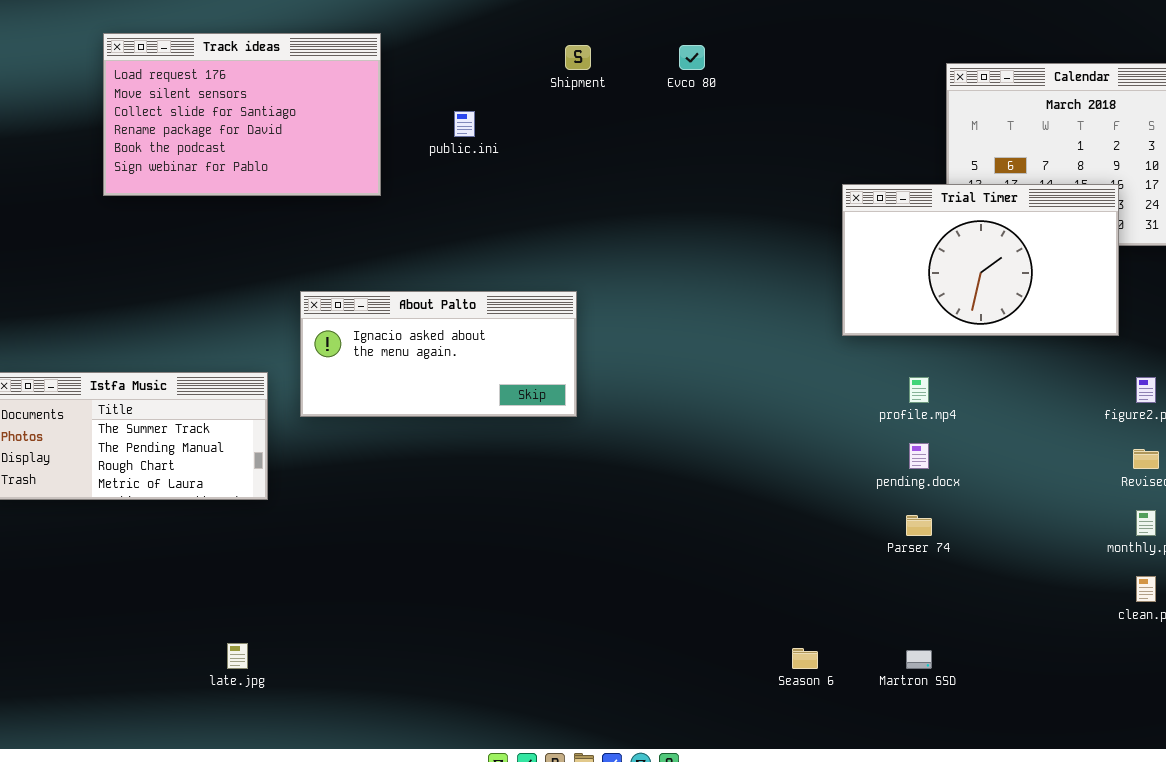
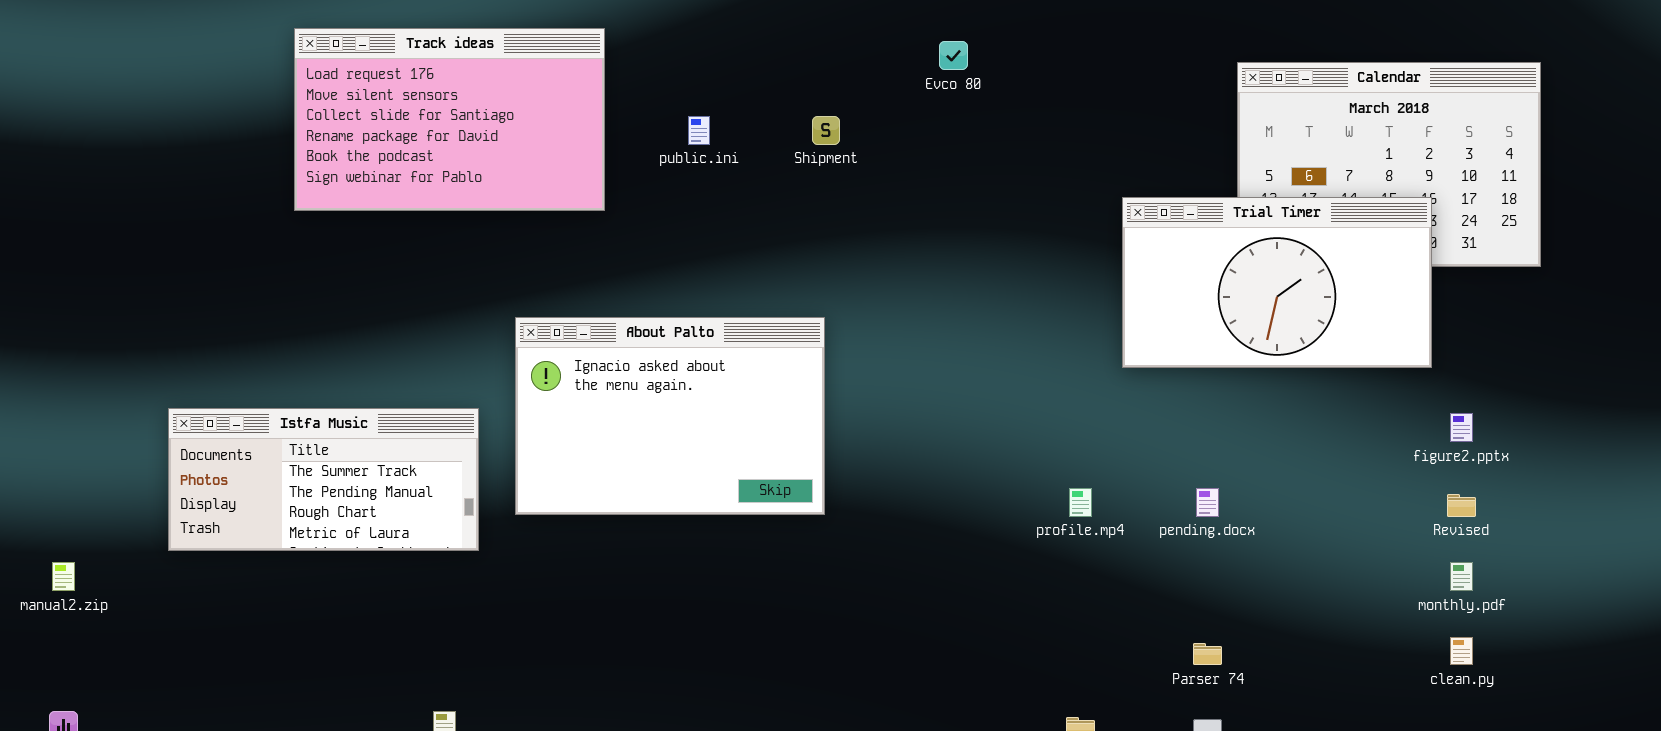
Shipment: [565,45,591,70] -> [812,116,840,145], moved
About Palto: [300,291,577,417] -> [515,317,825,515], resized
profile.mp4: [909,377,929,403] -> [1069,488,1092,517], moved
Parser 74: [906,515,932,536] -> [1193,643,1222,665], moved

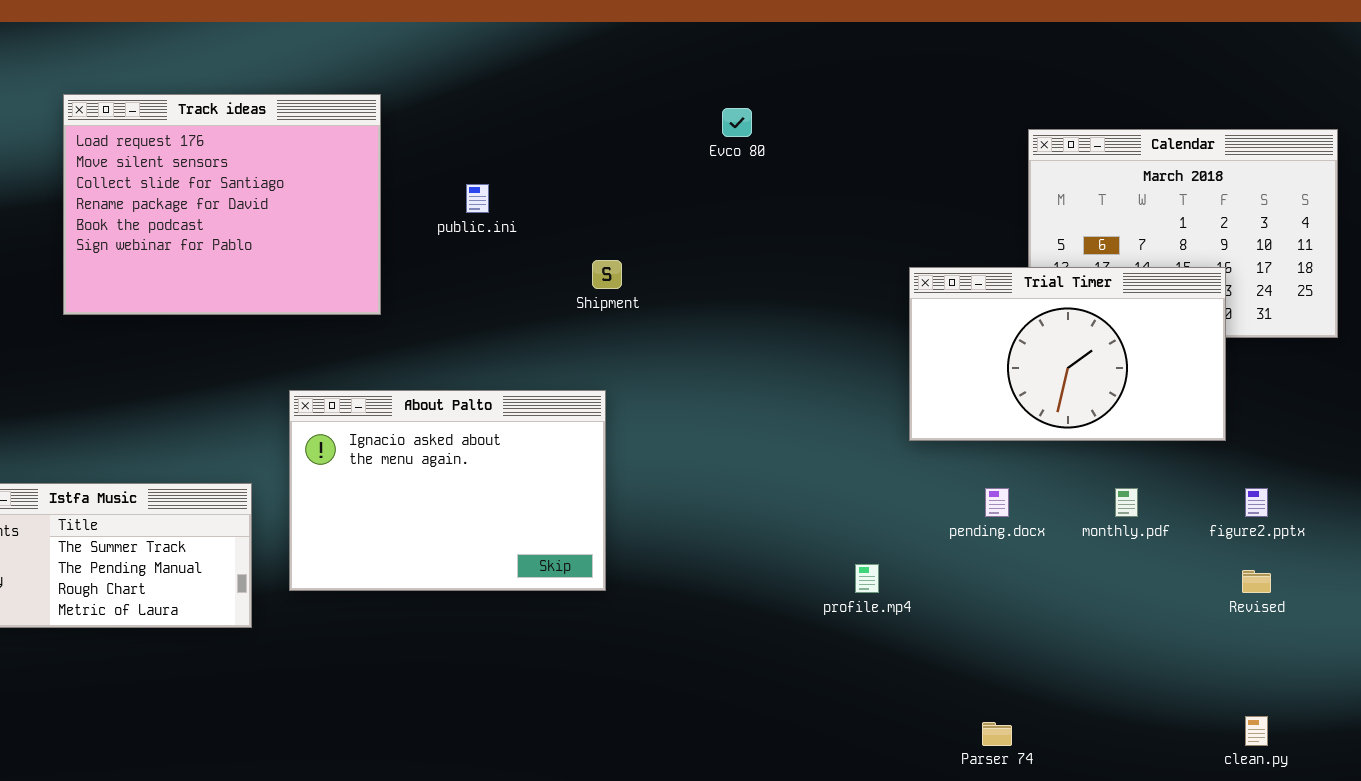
Track ideas: [294,28,605,211] -> [63,94,381,315], resized
Shipment: [812,116,840,145] -> [592,260,622,289], moved
pending.docx: [1196,488,1219,517] -> [985,488,1009,517], moved
monthly.pdf: [1450,562,1473,591] -> [1115,488,1138,517], moved

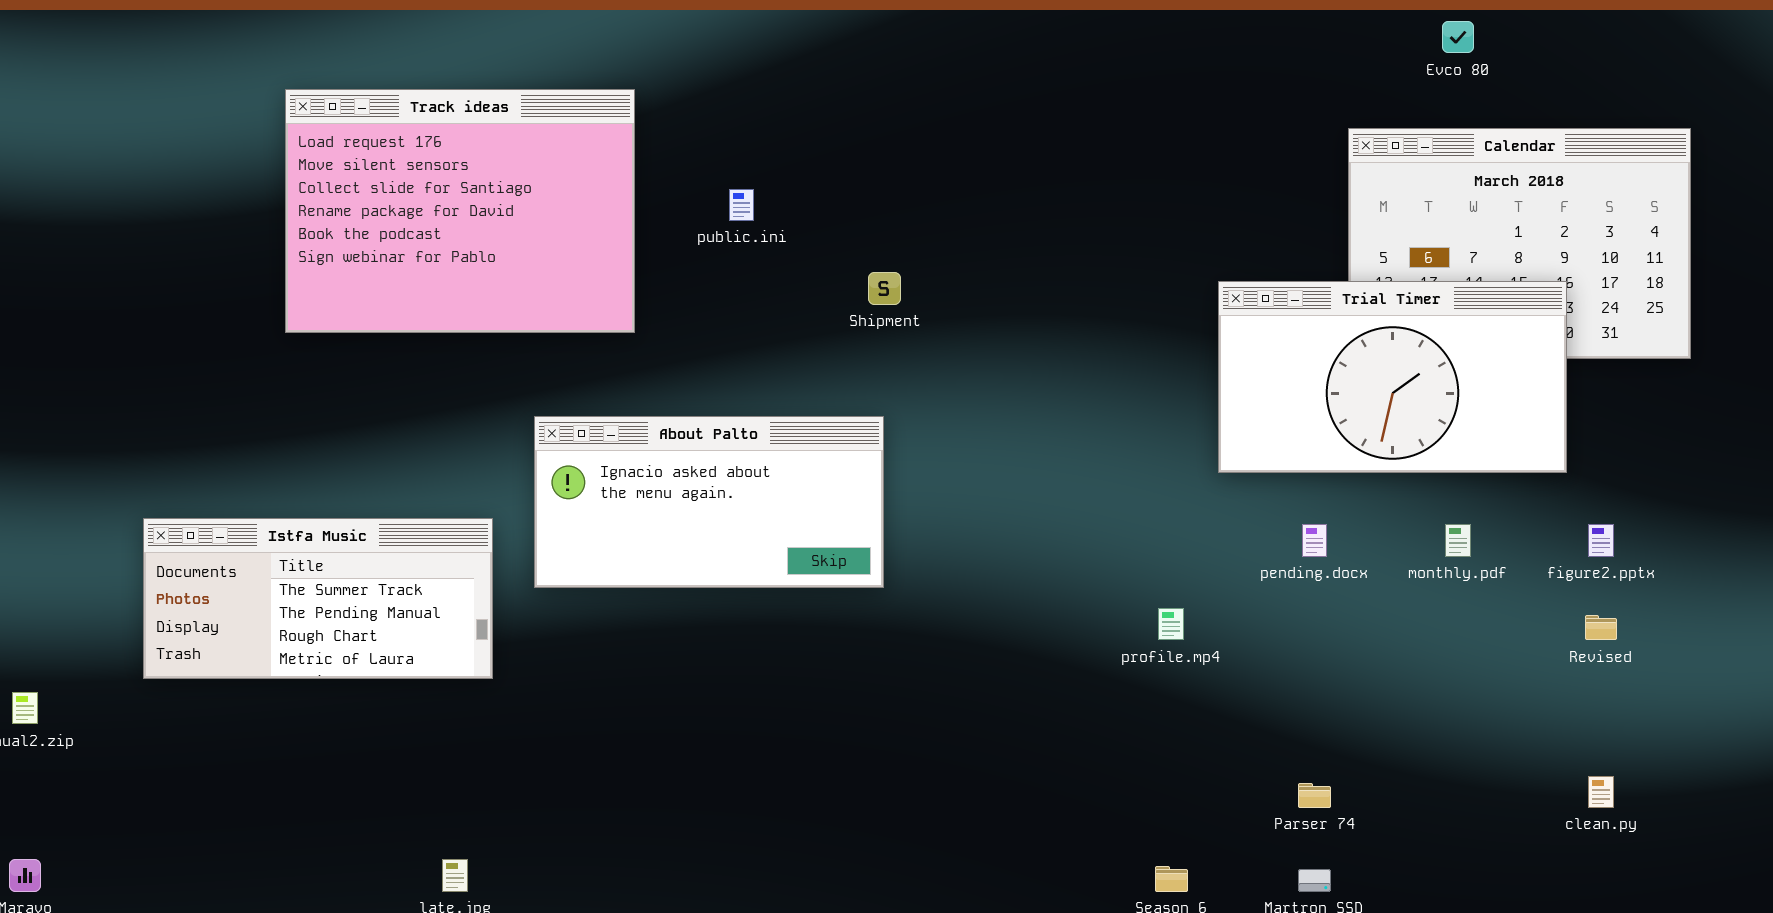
Evco 80: [722,108,752,137] -> [1442,21,1474,53], moved
About Palto: [289,390,606,591] -> [534,416,884,588], resized

